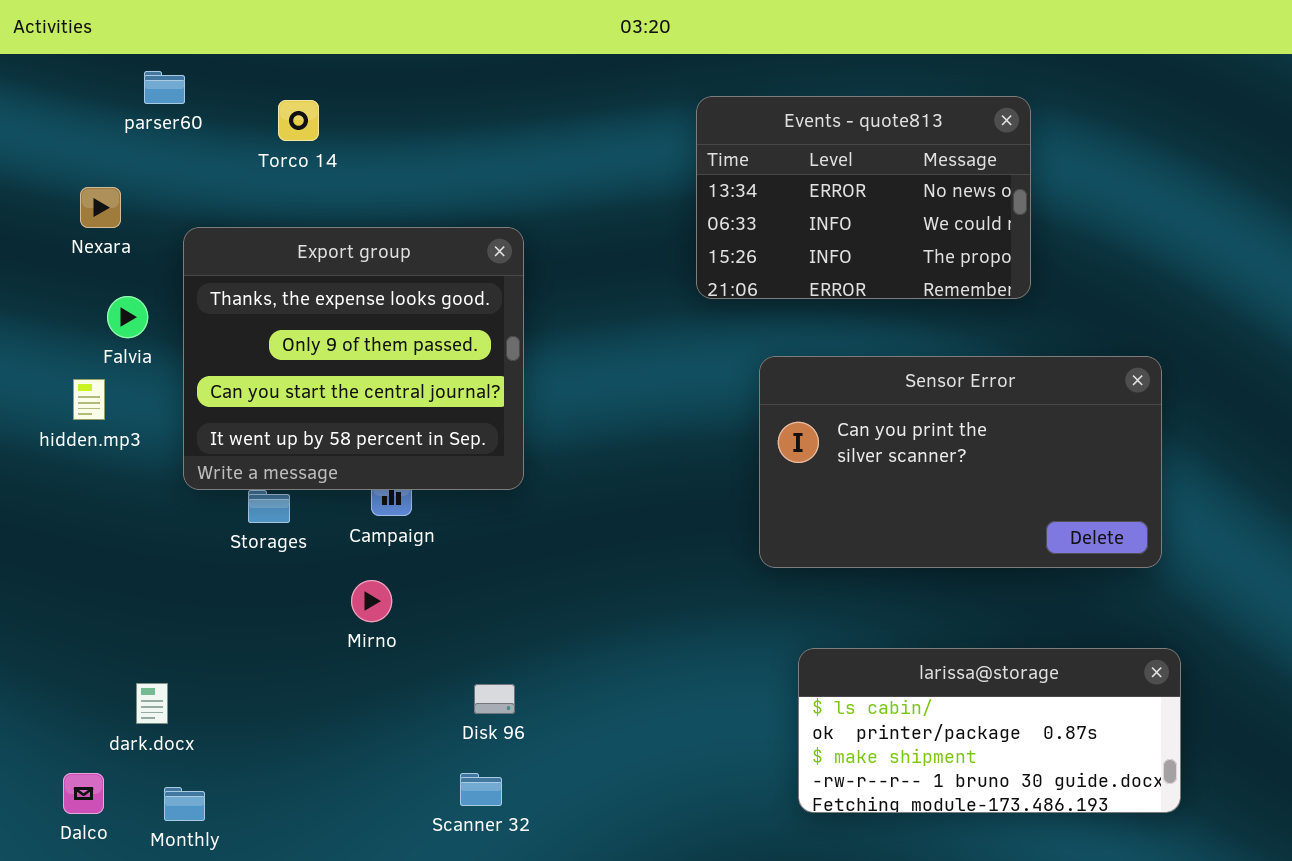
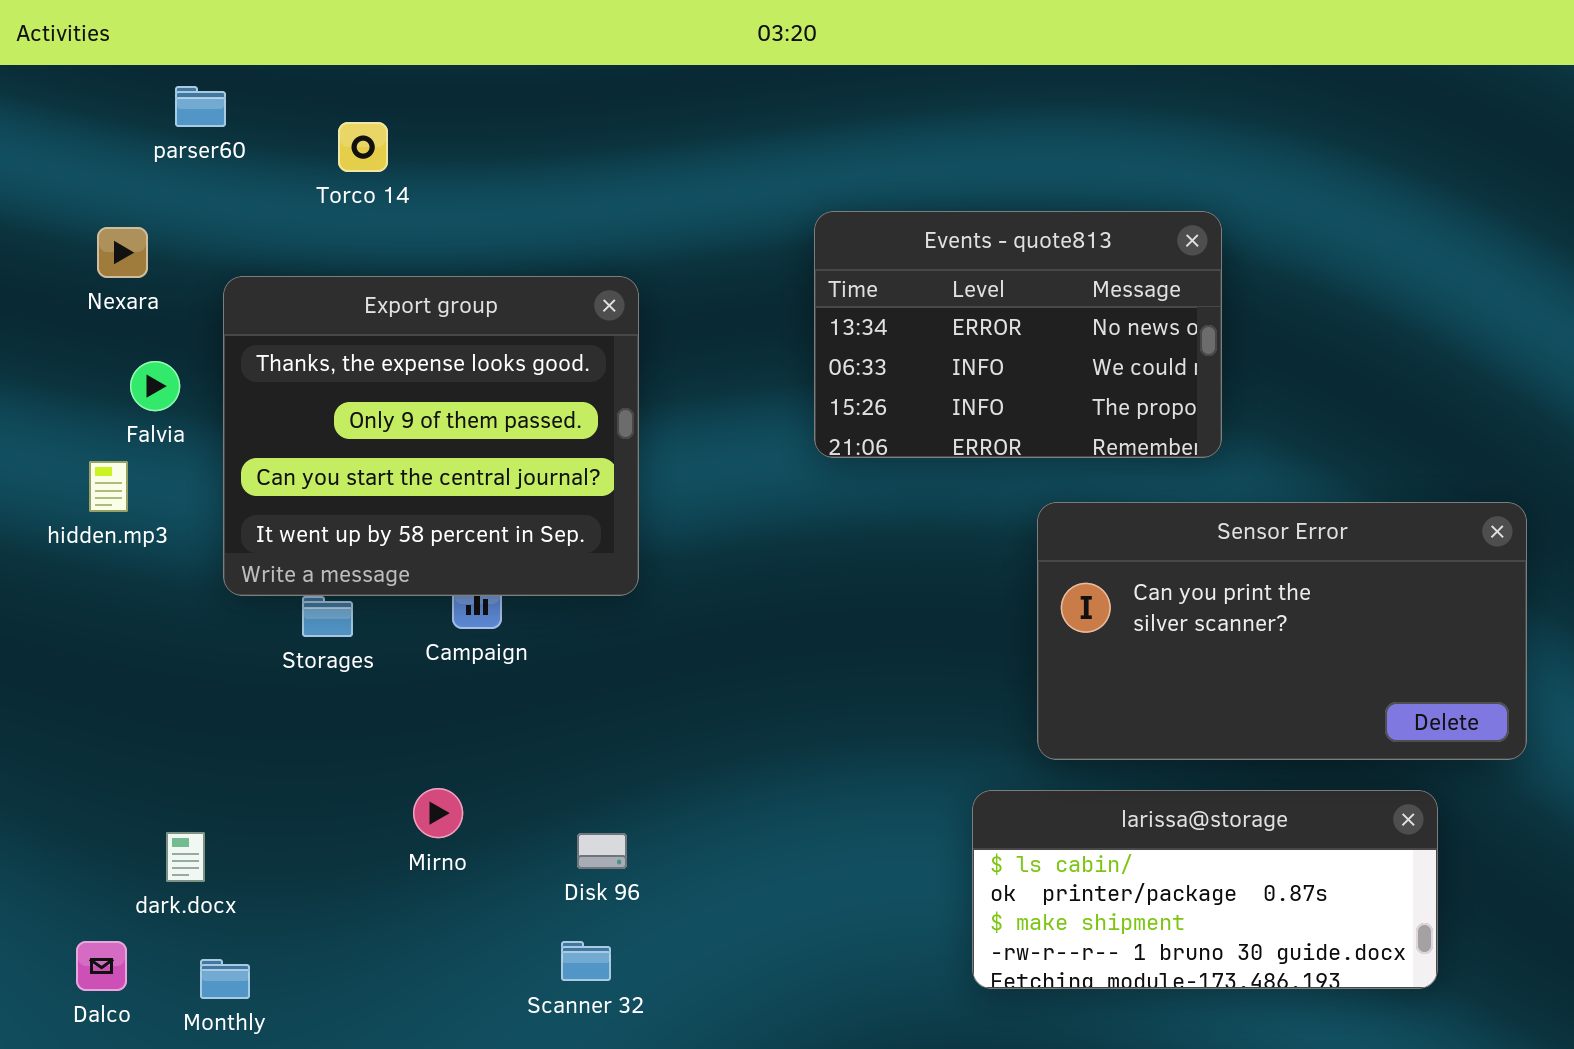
Events - quote813: [696,96,1031,299] -> [814,211,1222,458], moved
Sensor Error: [759,356,1162,568] -> [1037,502,1527,760], moved
Mirno: [351,580,392,622] -> [413,788,463,838], moved

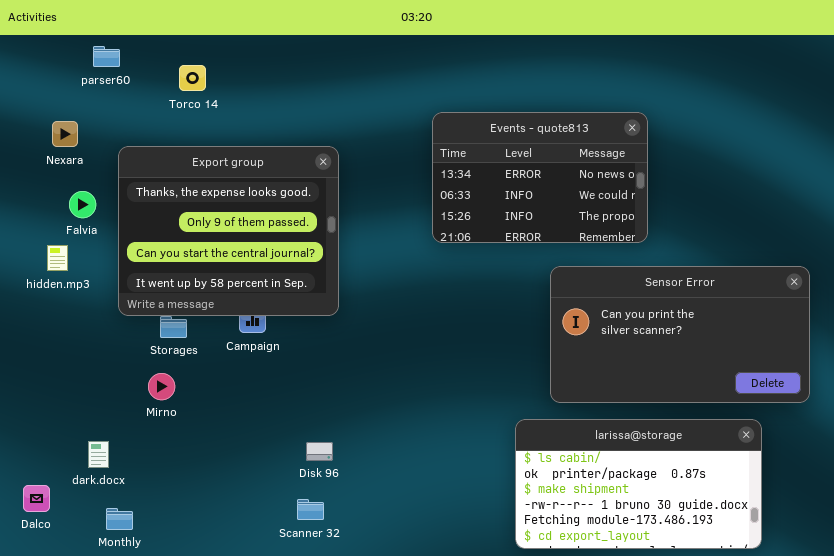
Mirno: [413,788,463,838] -> [148,373,175,400], moved
larissa@storage: [972,790,1438,989] -> [515,419,762,549], resized
Dalco: [76,941,127,991] -> [23,485,50,512], moved

